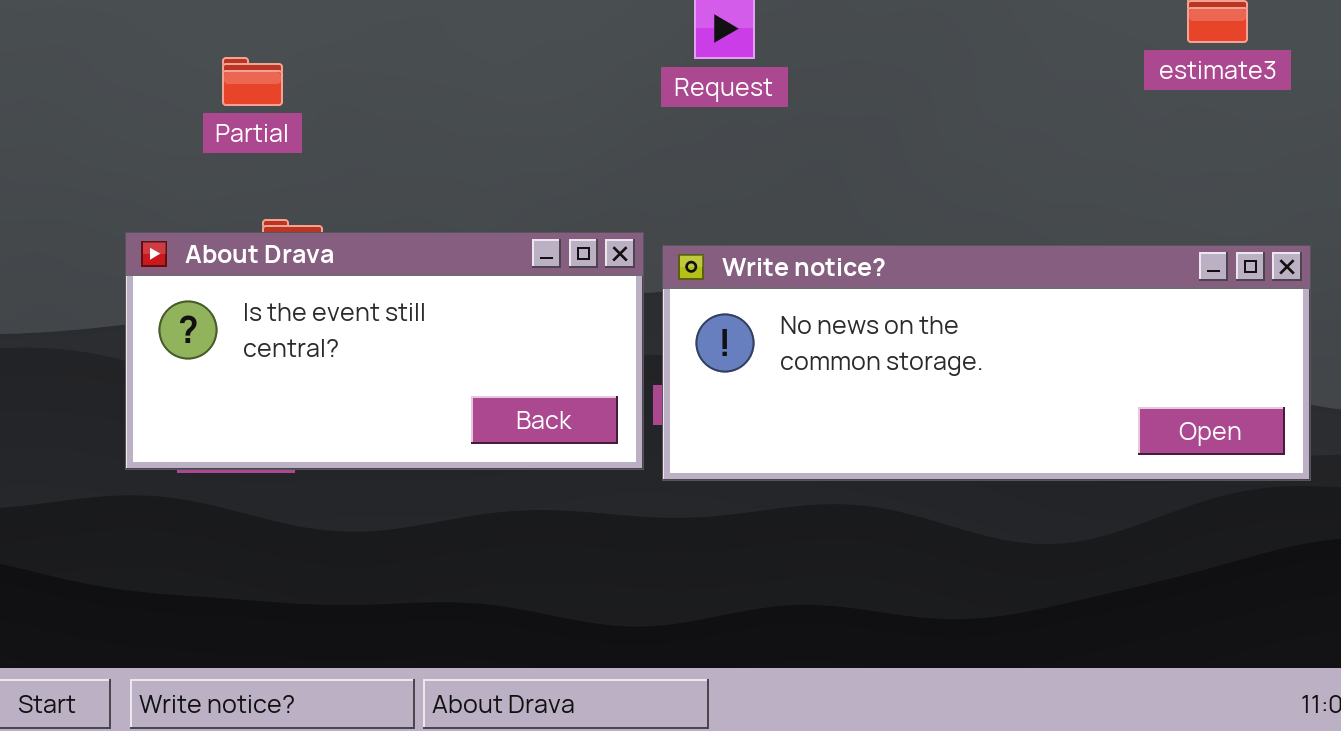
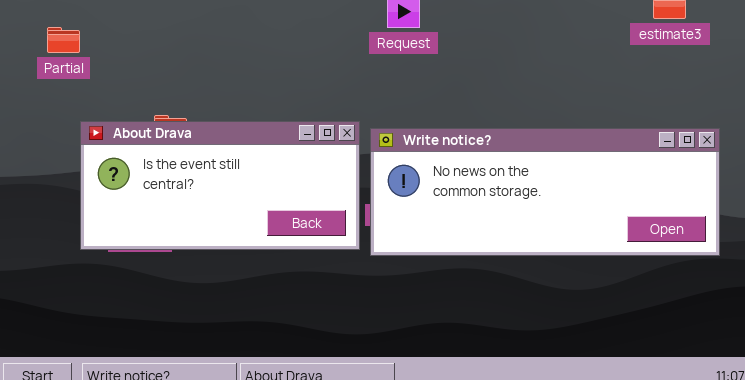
Partial: [222,57,283,106] -> [47,27,80,53], moved

